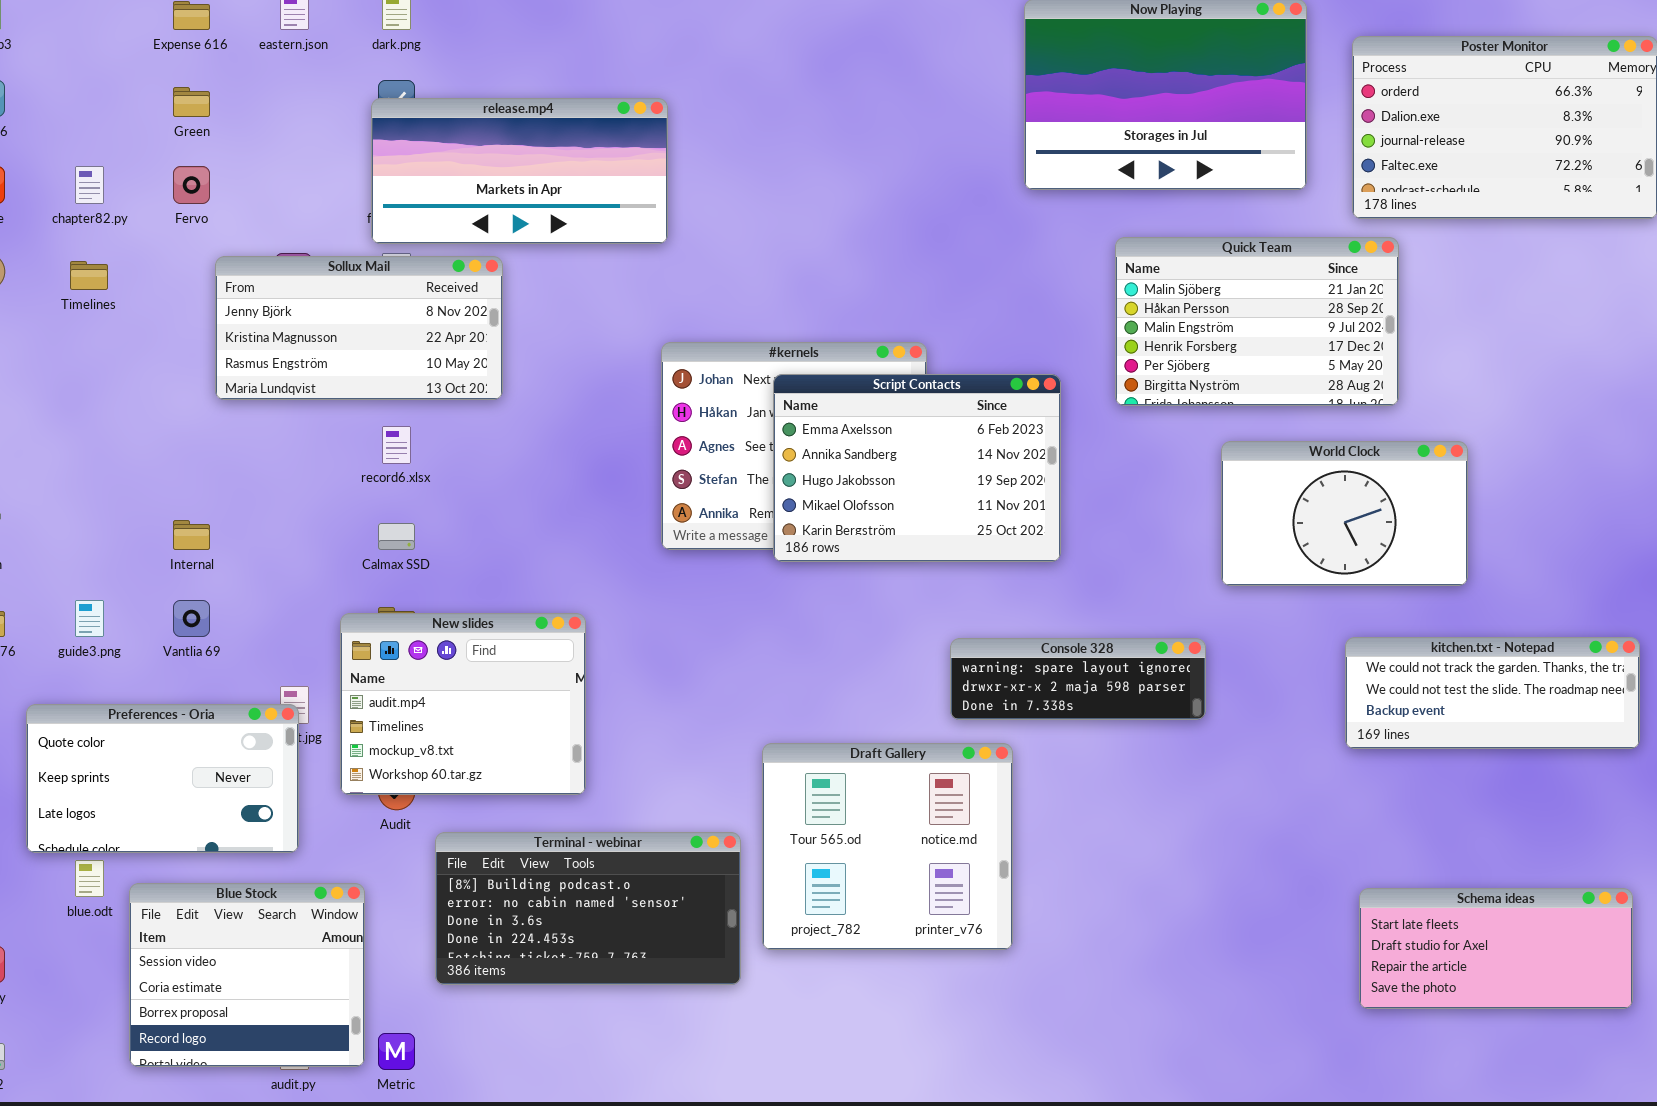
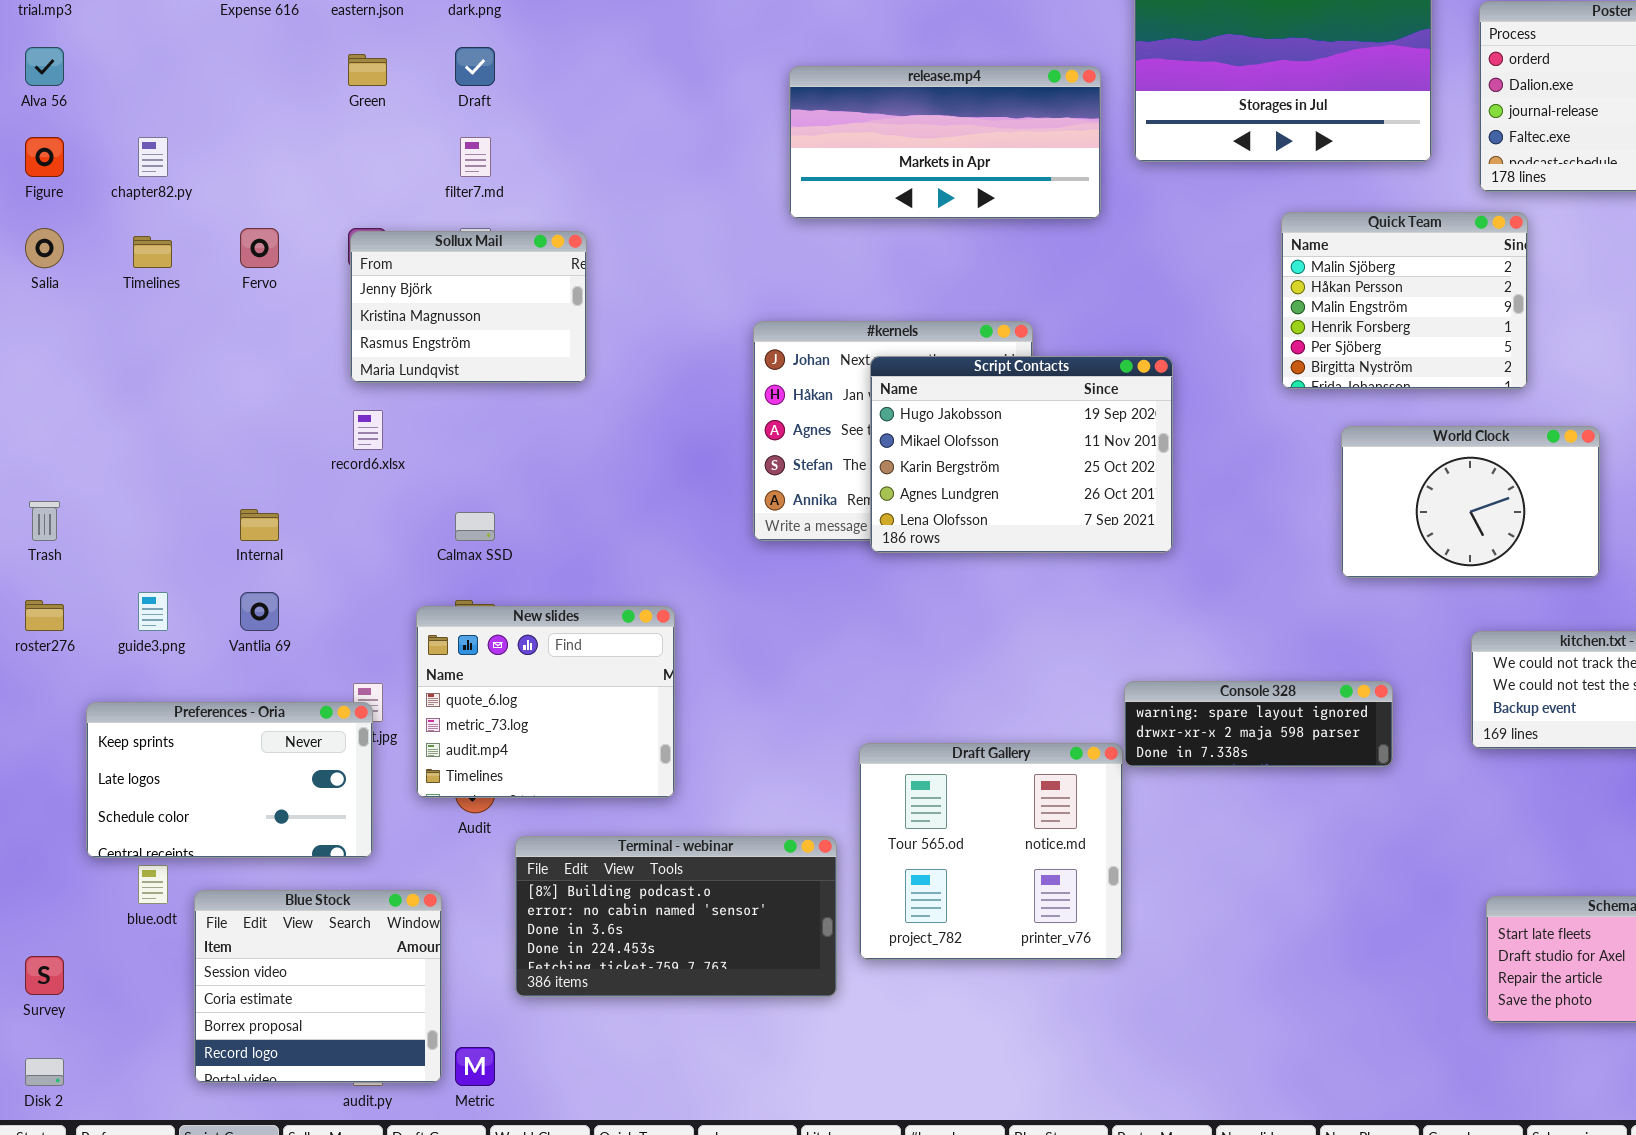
Green: [173,87,210,117] -> [348,54,387,86], moved
release.mp4: [371,98,668,244] -> [789,66,1101,219], moved
Fervo: [173,166,210,204] -> [240,228,279,268], moved
Quick Team: [1115,237,1399,406] -> [1281,212,1528,389], resized
Sollux Mail: [215,256,503,400] -> [350,231,587,383], resized
Script Contacts: [773,374,1061,562] -> [870,356,1173,553], scrolled down 2 rows
record6.xlsx: [382,426,411,464] -> [353,410,383,450], moved
New slides: [340,613,586,795] -> [416,606,675,798], scrolled up 2 rows
Console 328: [950,638,1206,720] -> [1124,681,1393,767], moved
Preferences - Oria: [26,704,299,853] -> [86,702,373,858], scrolled down 1 row

